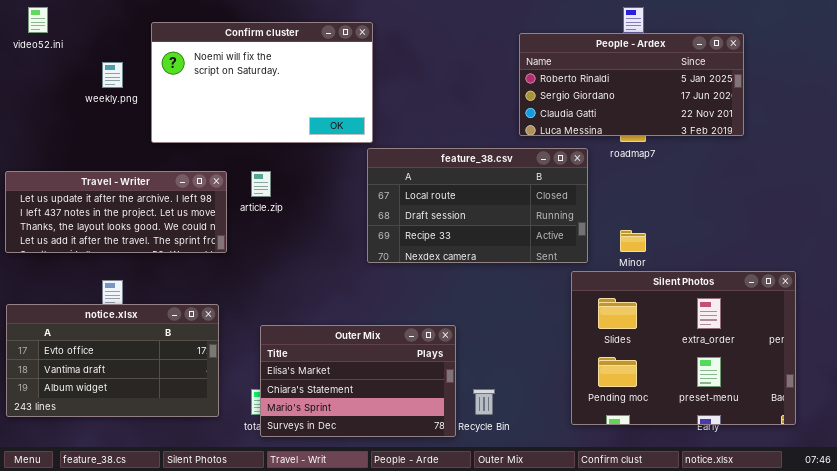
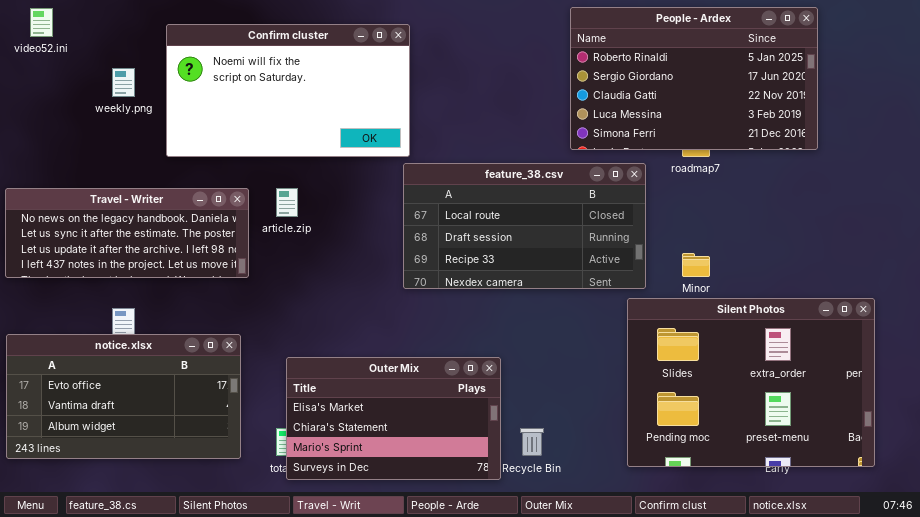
People - Ardex: [519,33,744,136] -> [570,7,818,150], resized
Travel - Writer: [5,171,227,253] -> [5,188,249,278], scrolled up 2 rows

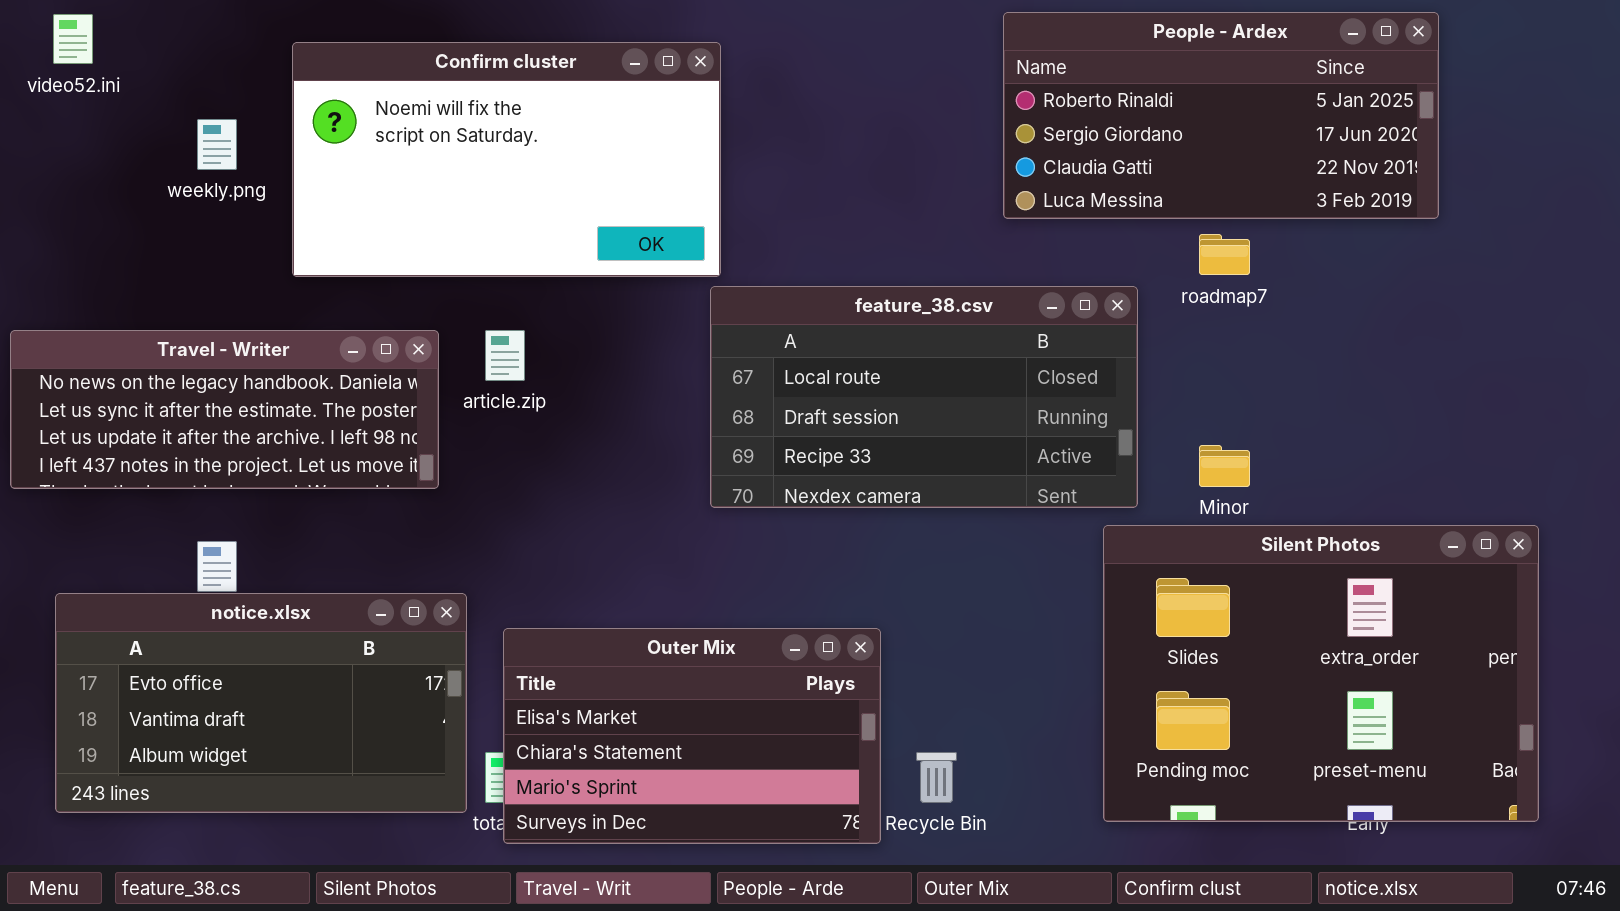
People - Ardex: [570,7,818,150] -> [1003,12,1439,219], resized
notice.xlsx: [6,334,241,459] -> [55,593,467,813], moved

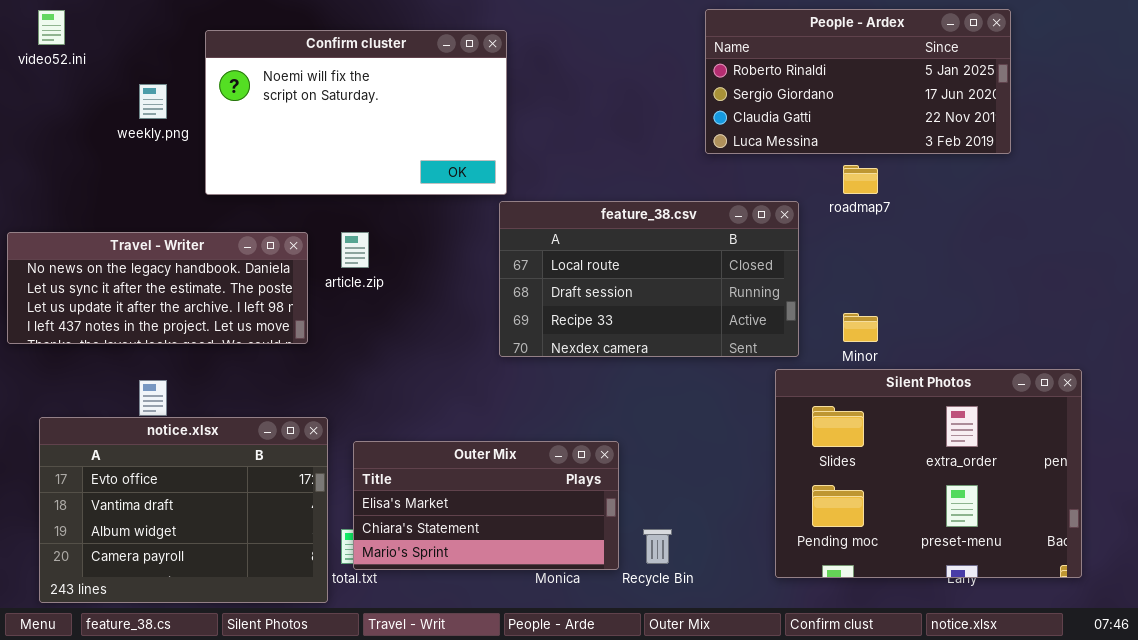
notice.xlsx: [55,593,467,813] -> [39,417,328,603], resized
Outer Mix: [503,628,881,844] -> [353,441,619,570], resized

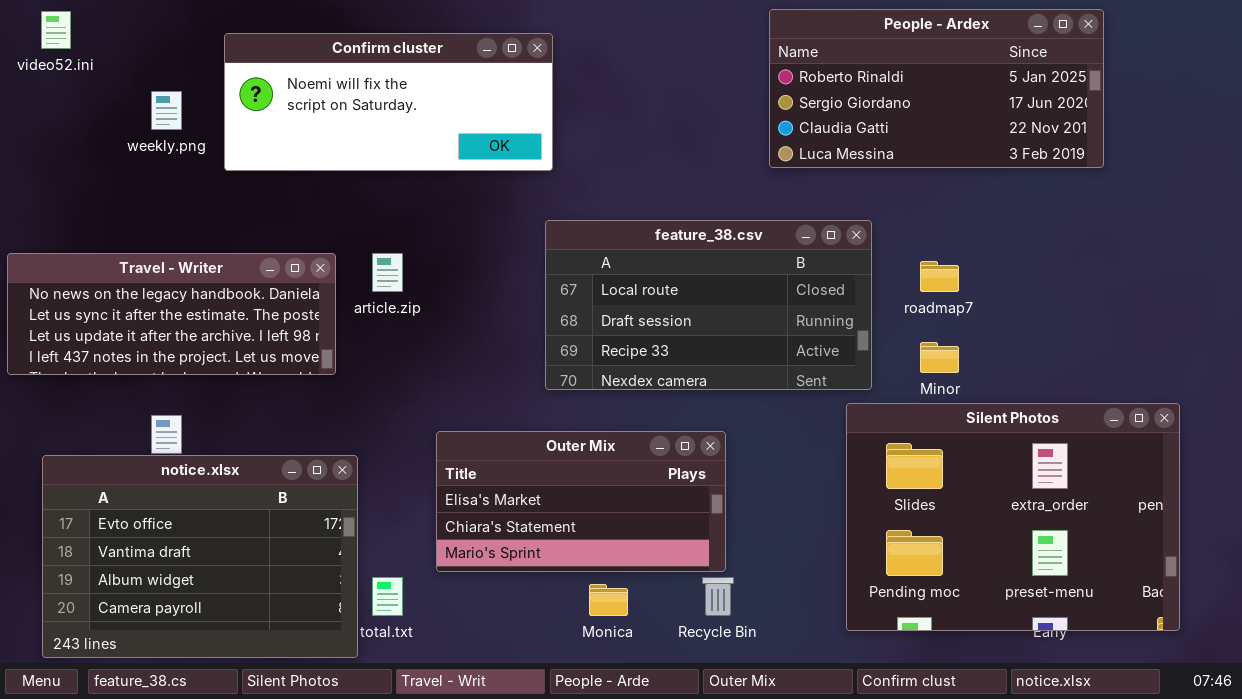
Confirm cluster: [205,30,507,195] -> [224,33,553,171], resized
roadmap7: [843,165,878,194] -> [920,261,959,292], moved
Outer Mix: [353,441,619,570] -> [436,431,726,572], moved

